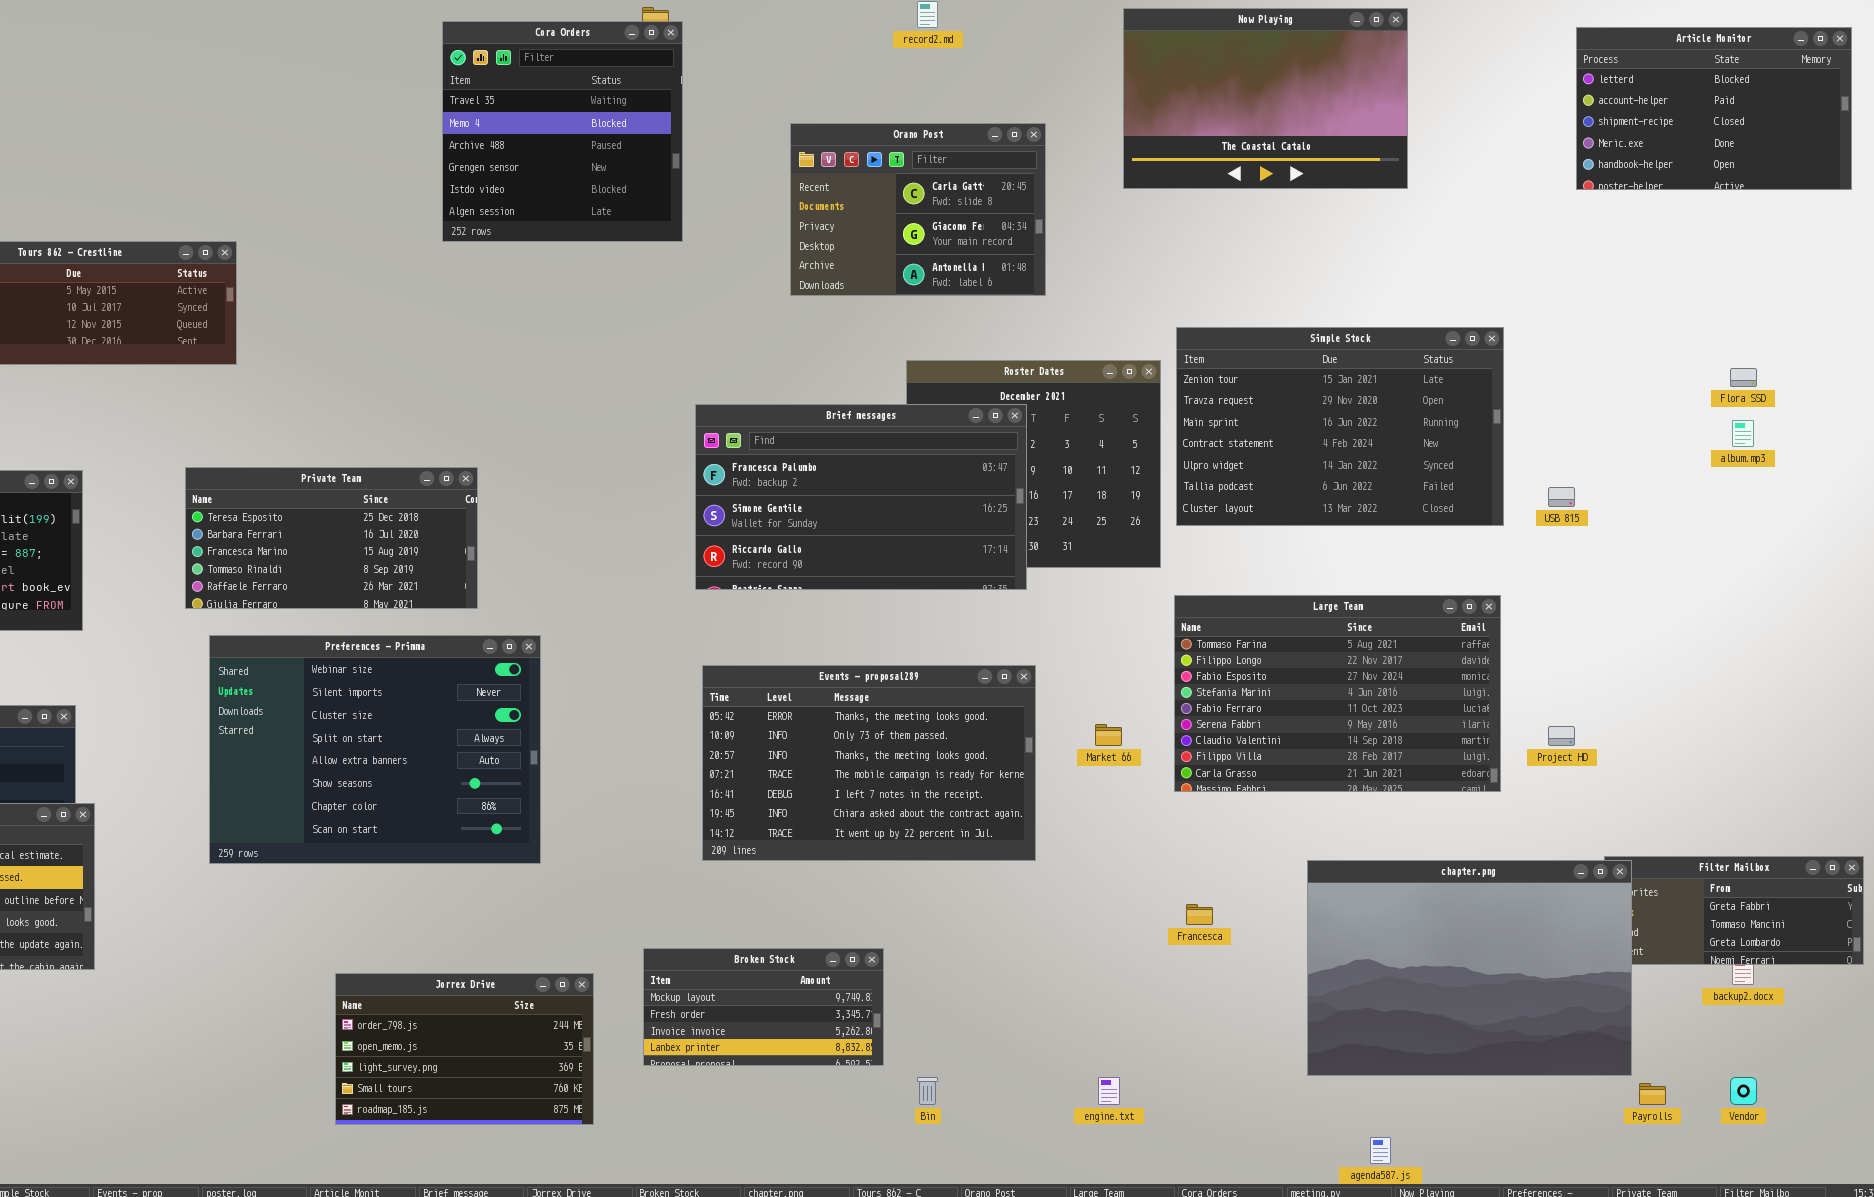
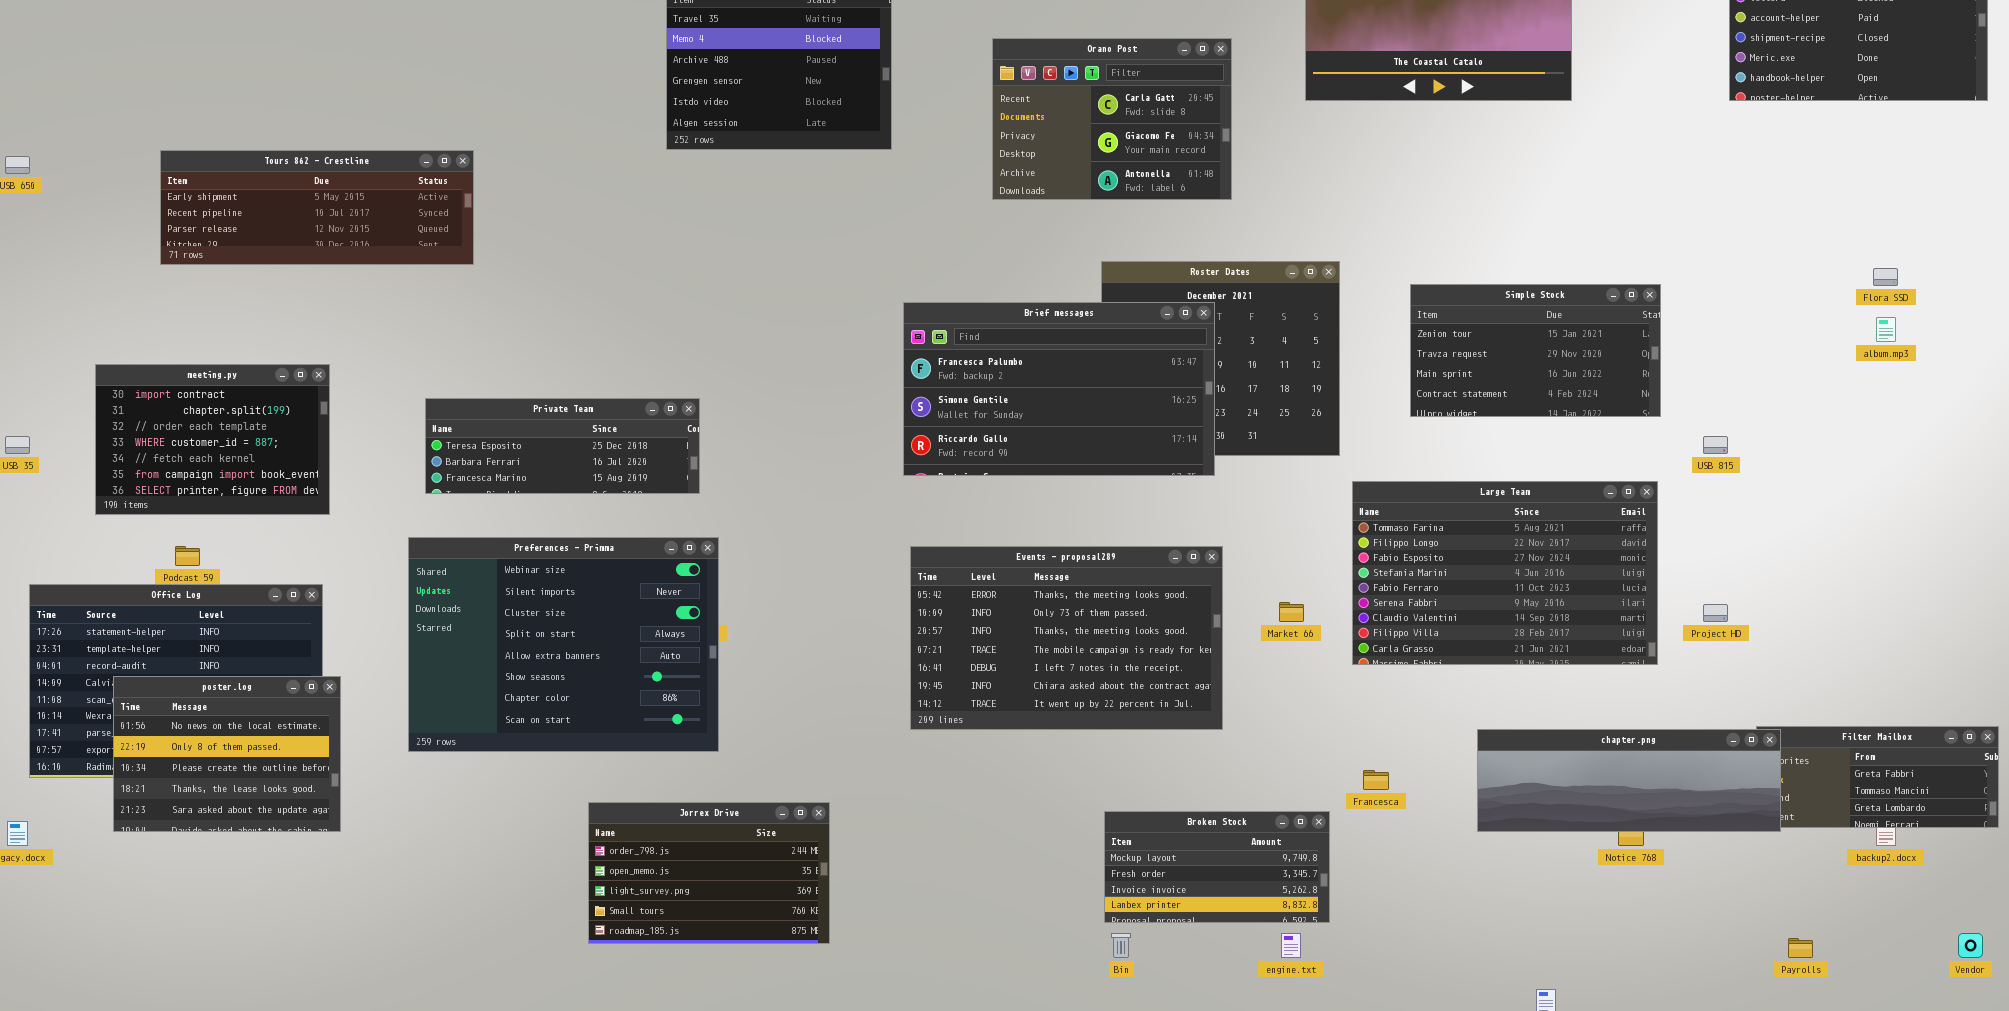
Simple Stock: [1176,327,1504,526] -> [1410,284,1661,417], resized
Private Team: [185,467,478,609] -> [425,398,700,494], resized
USB 815: [1548,487,1575,507] -> [1703,436,1728,454], moved
Preferences - Primma: [209,635,541,864] -> [408,537,719,752], moved
chapter.png: [1307,860,1632,1076] -> [1477,729,1781,832], resized
Broken Stock: [643,948,884,1066] -> [1104,811,1330,923], moved
Jorrex Drive: [335,973,594,1125] -> [588,802,830,944], moved
Vendor: [1730,1077,1757,1105] -> [1958,933,1983,958], moved

